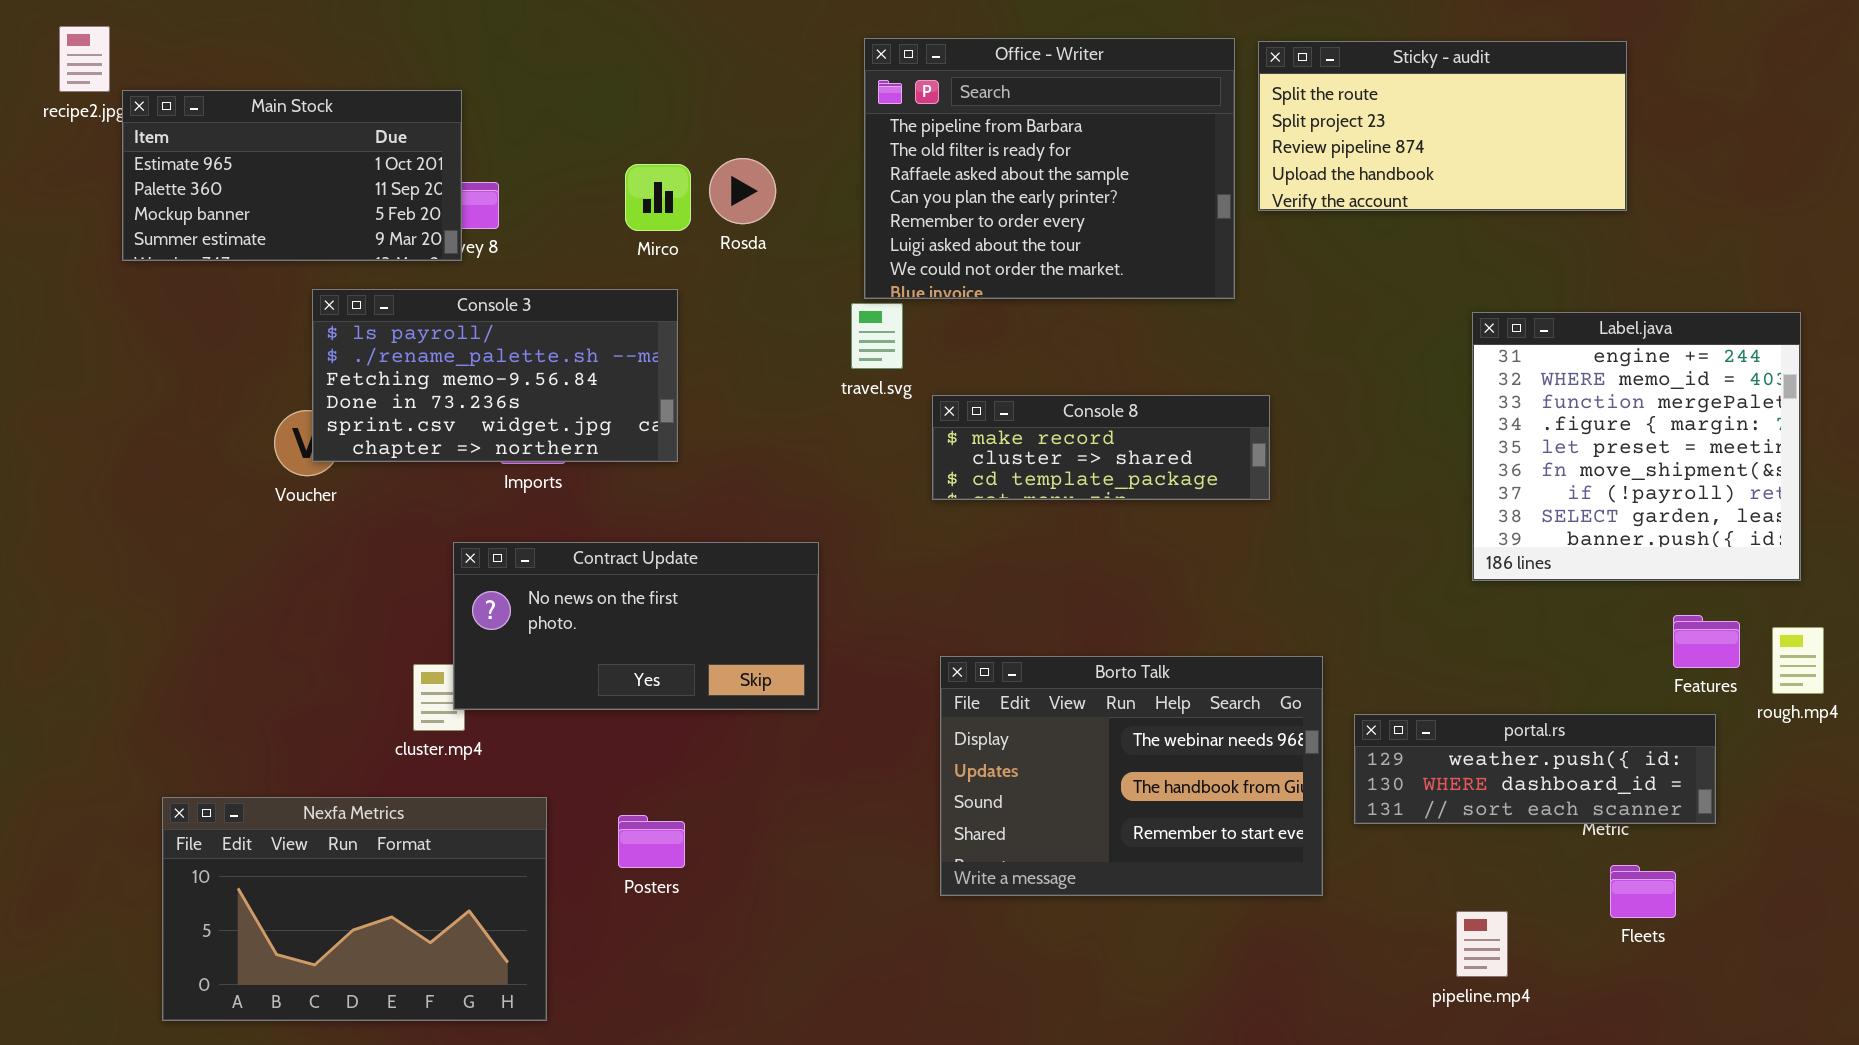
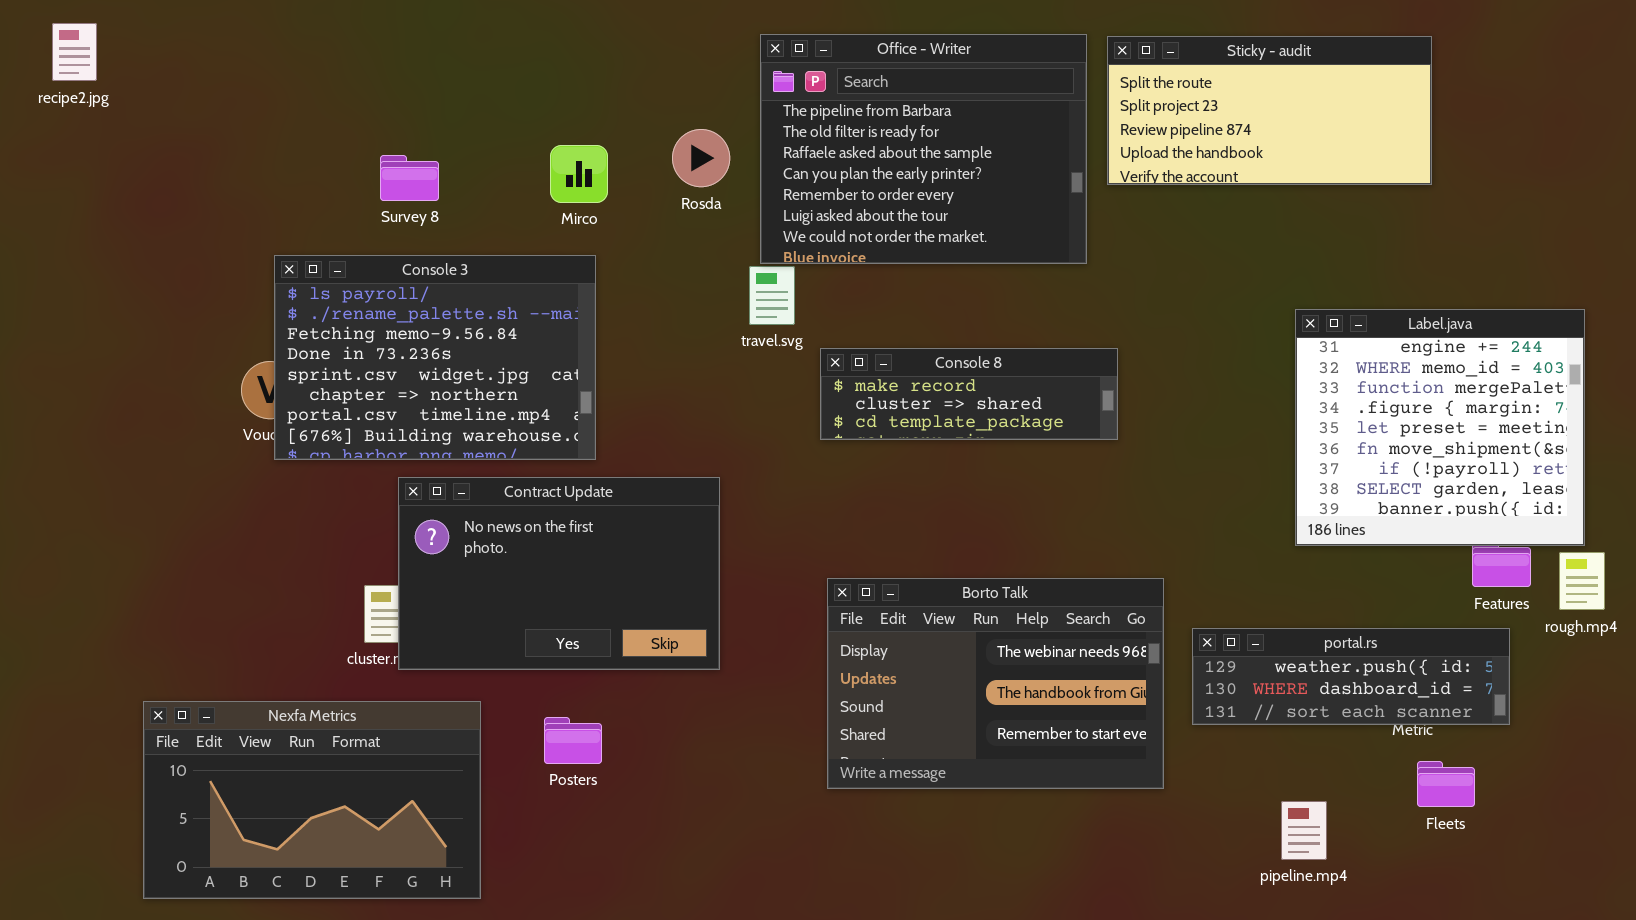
Main Stock: [122,90,462,261] -> none, closed
Rosda: [709,158,776,224] -> [672,129,730,187], moved
Console 3: [312,289,678,462] -> [274,255,596,460], resized
Label.java: [1472,312,1801,581] -> [1295,309,1585,546], moved
Contract Update: [453,542,819,710] -> [398,477,720,670], resized

